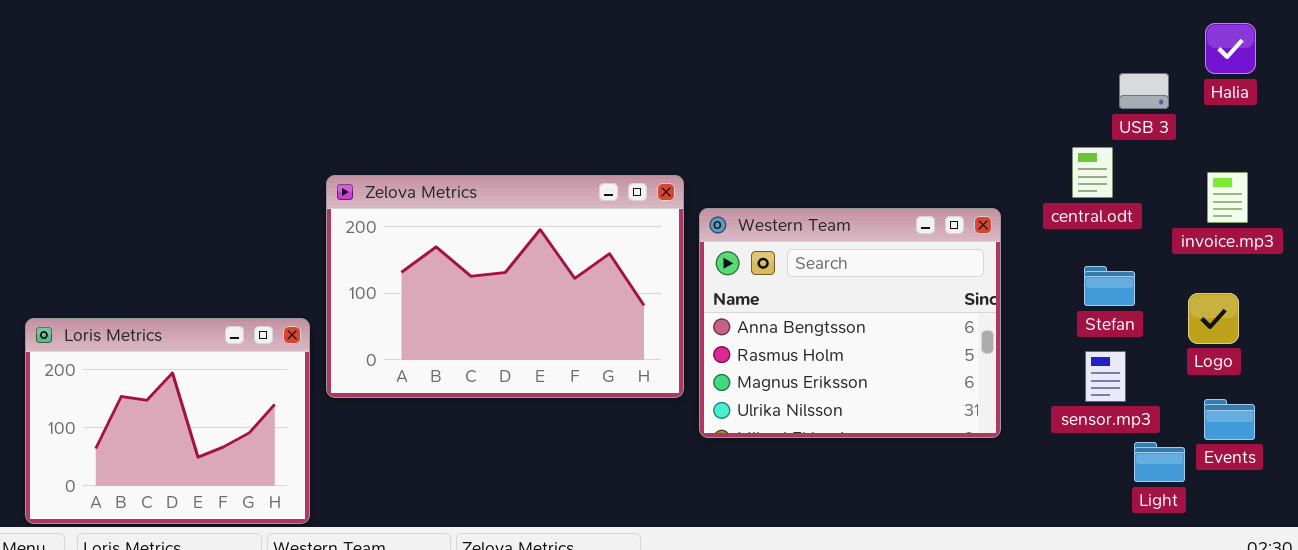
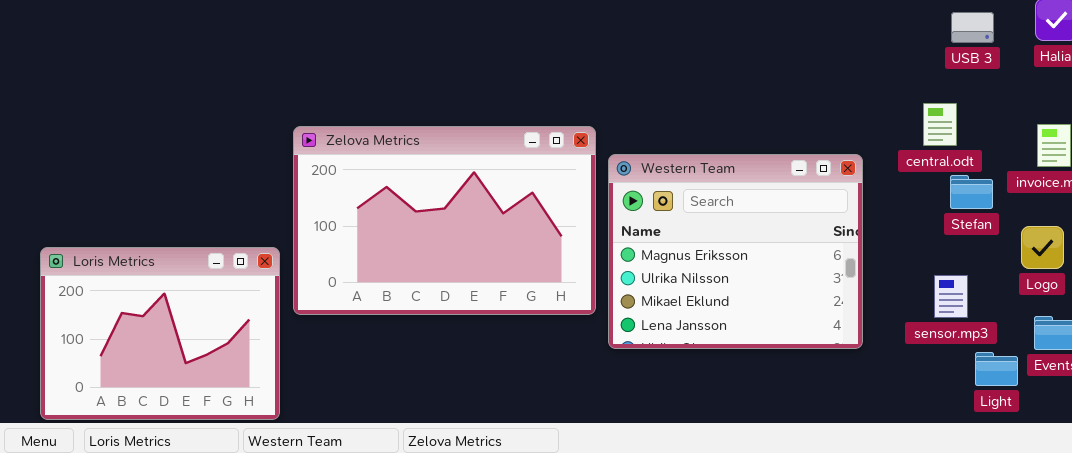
USB 3: [1119,73,1169,109] -> [951,12,994,43], moved
Western Team: [699,208,1001,438] -> [608,154,863,349], scrolled down 2 rows
Stefan: [1084,266,1135,306] -> [950,175,993,209], moved

